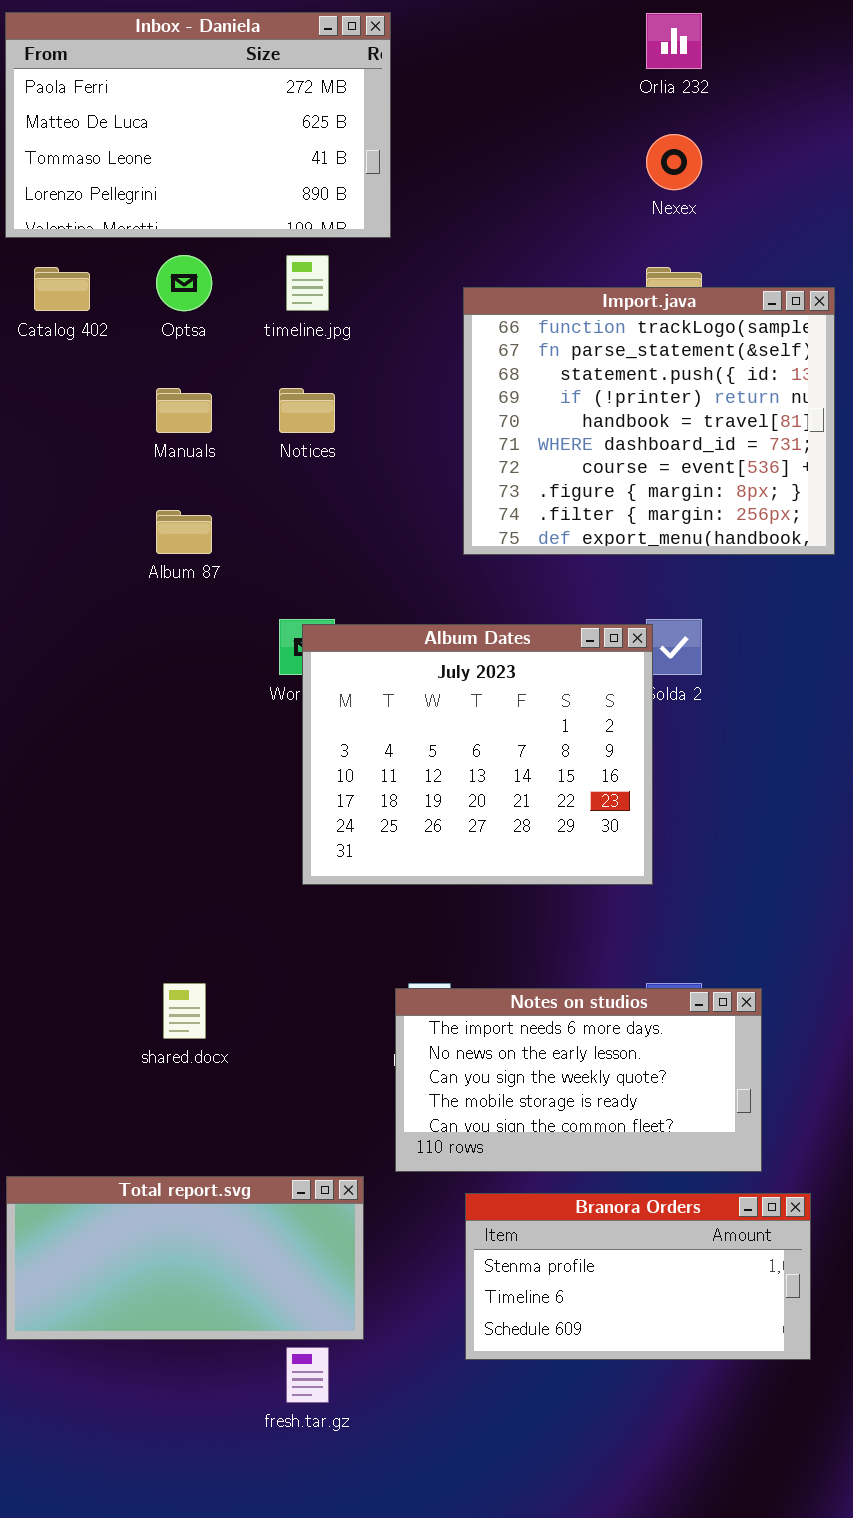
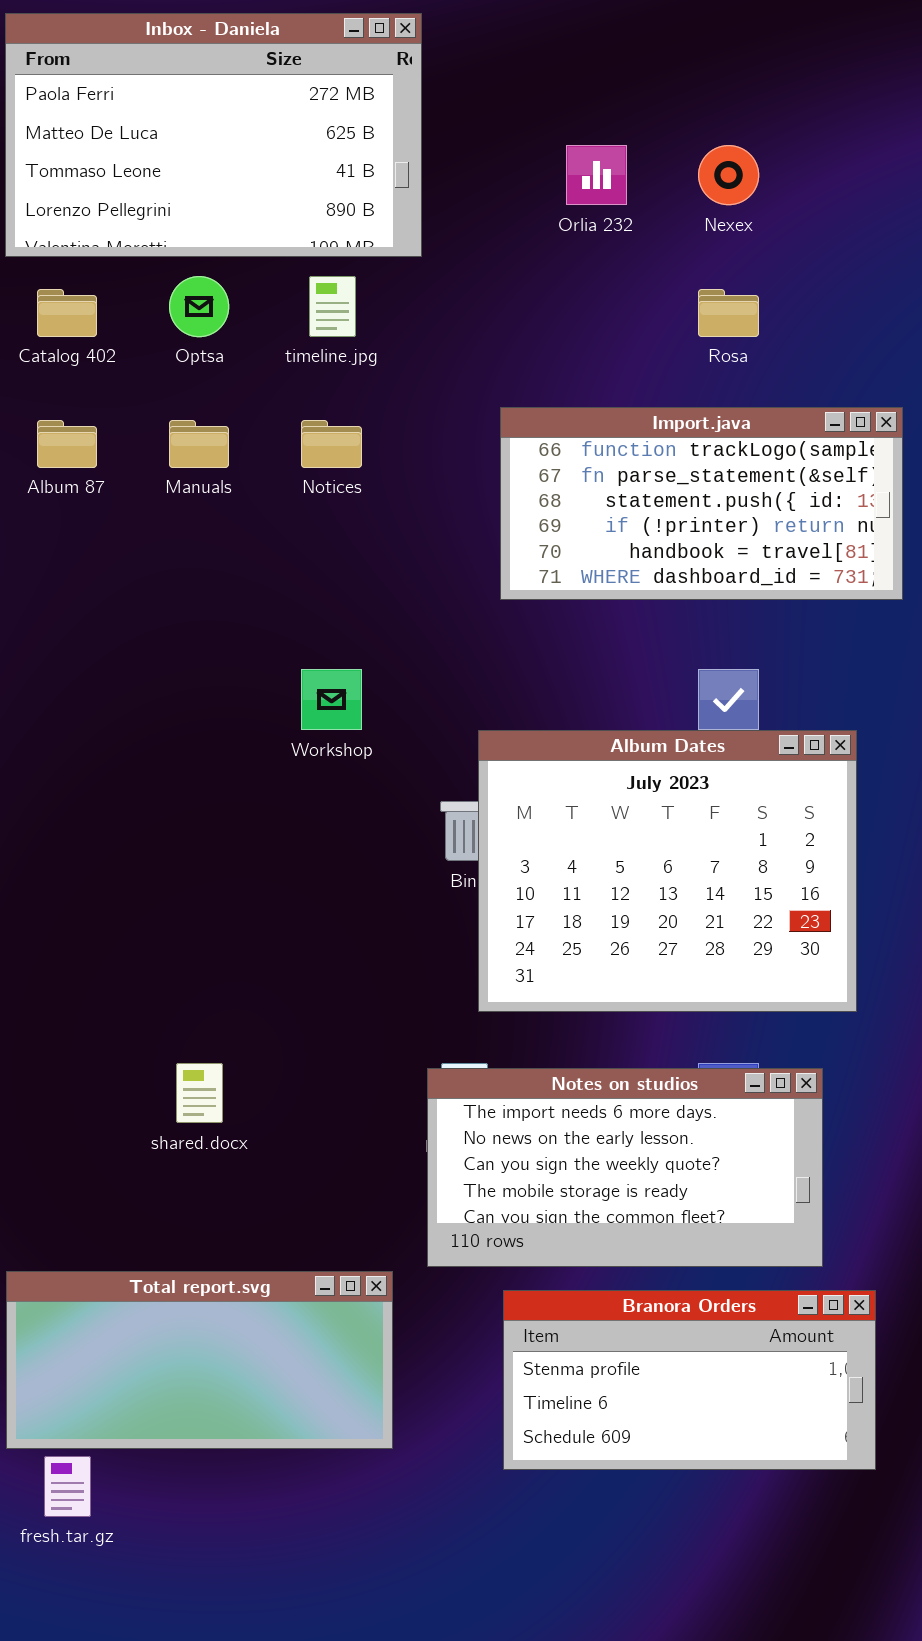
Orlia 232: [646,13,702,69] -> [566,145,627,205], moved
Import.java: [463,287,835,555] -> [500,407,903,600], resized
Album 87: [156,510,212,554] -> [37,420,97,468], moved
Album Dates: [302,624,653,885] -> [478,730,857,1012], moved
fresh.tar.gz: [286,1347,329,1403] -> [44,1456,91,1517], moved

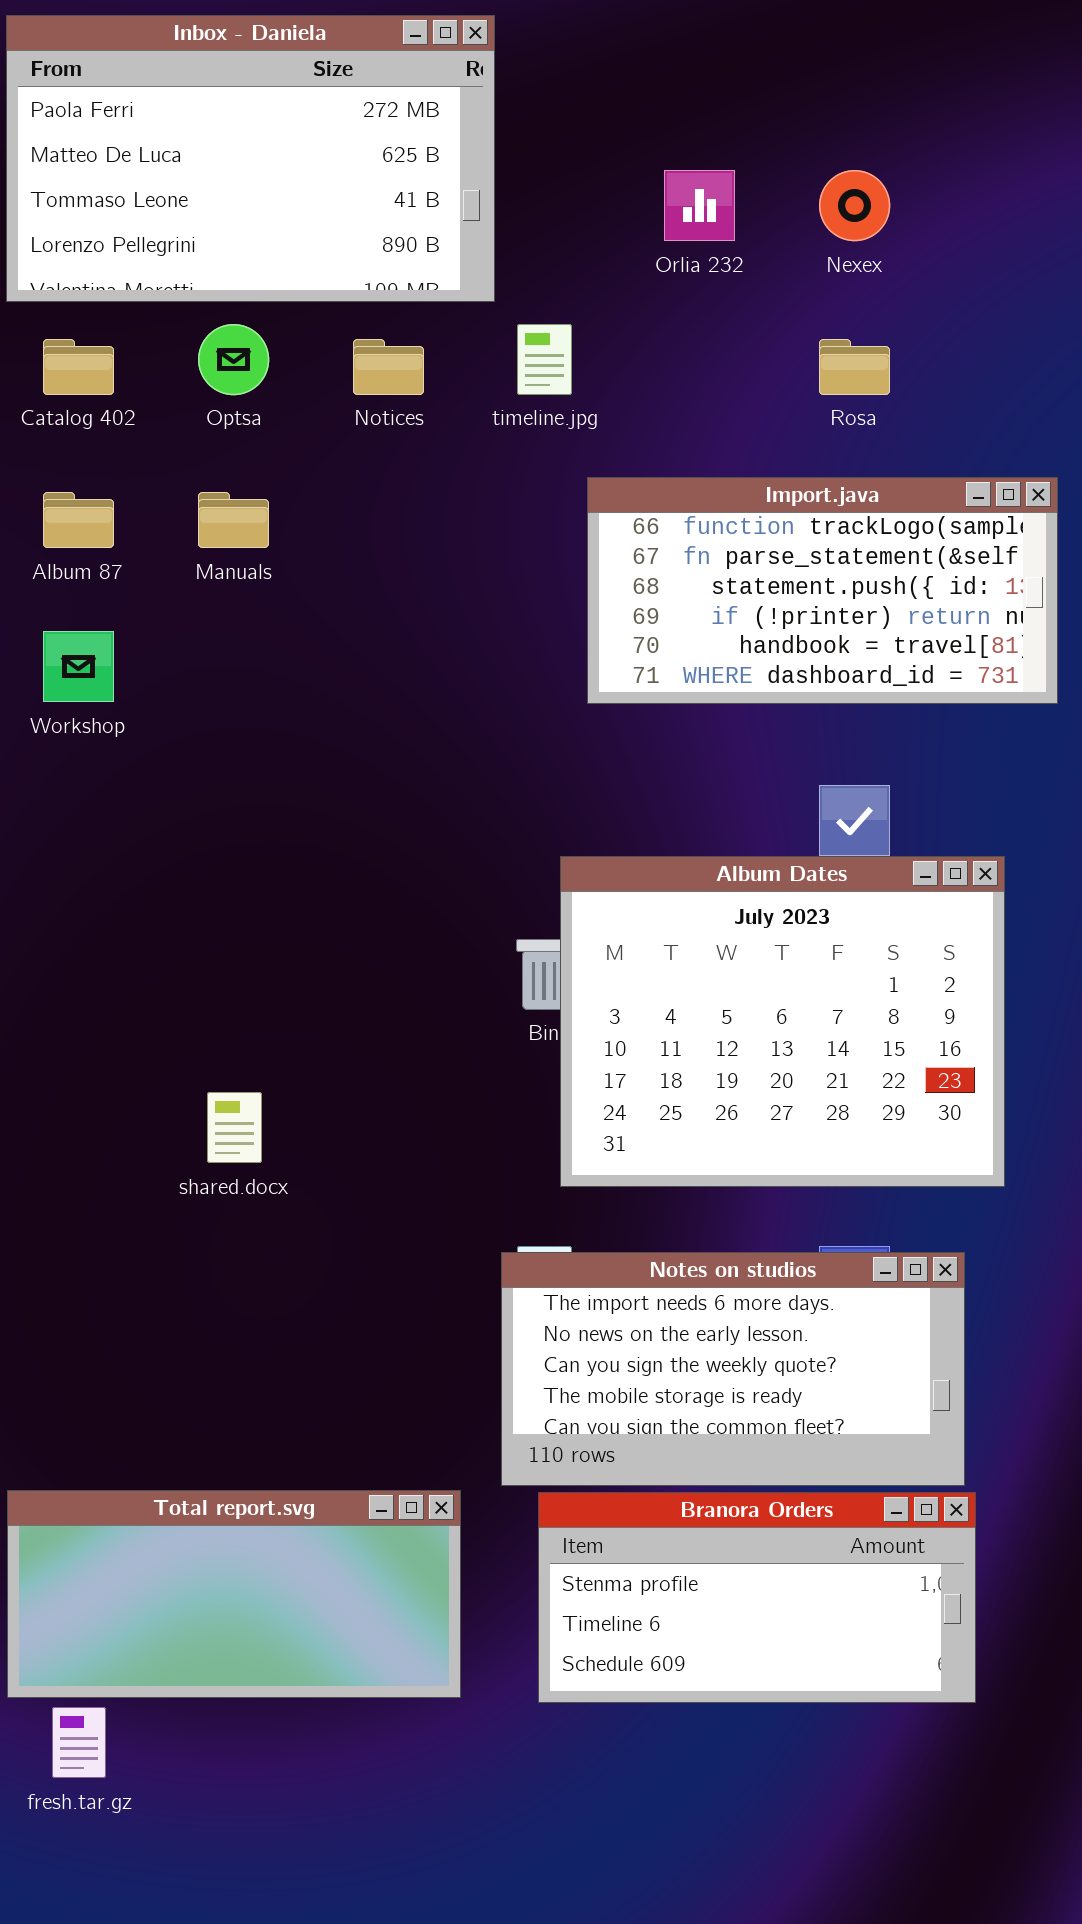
timeline.jpg: [309,276,356,337] -> [517,324,572,395], moved
Notices: [301,420,362,468] -> [353,339,424,395], moved
Workshop: [301,669,362,730] -> [43,631,114,702], moved
shared.docx: [176,1063,223,1123] -> [207,1092,262,1163], moved
Branora Orders: [503,1290,876,1470] -> [538,1492,976,1703], moved

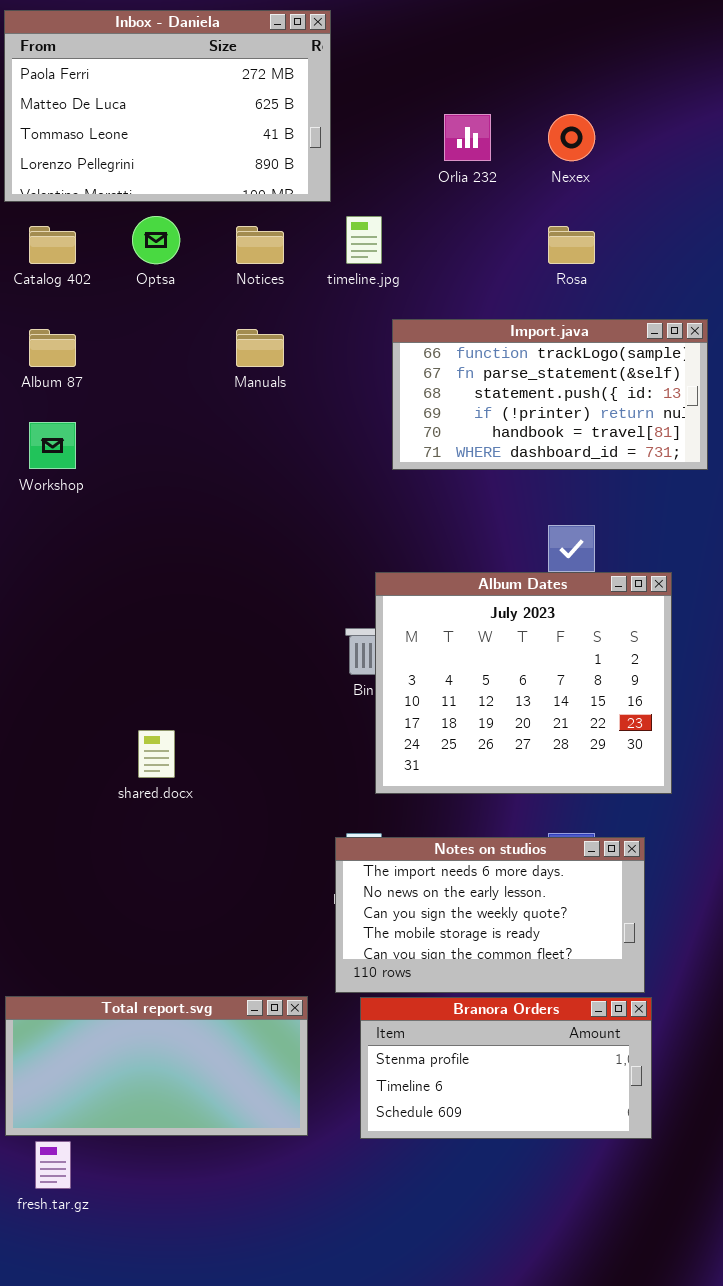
Manuals: [198,492,269,548] -> [236,329,284,367], moved

